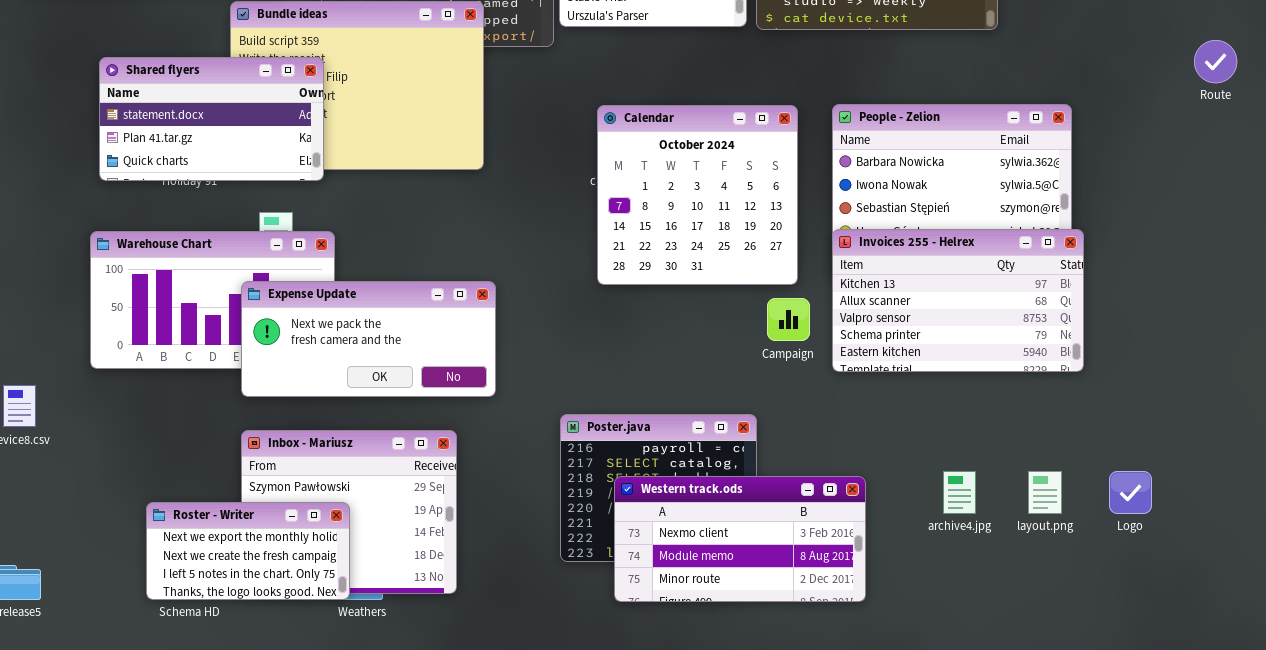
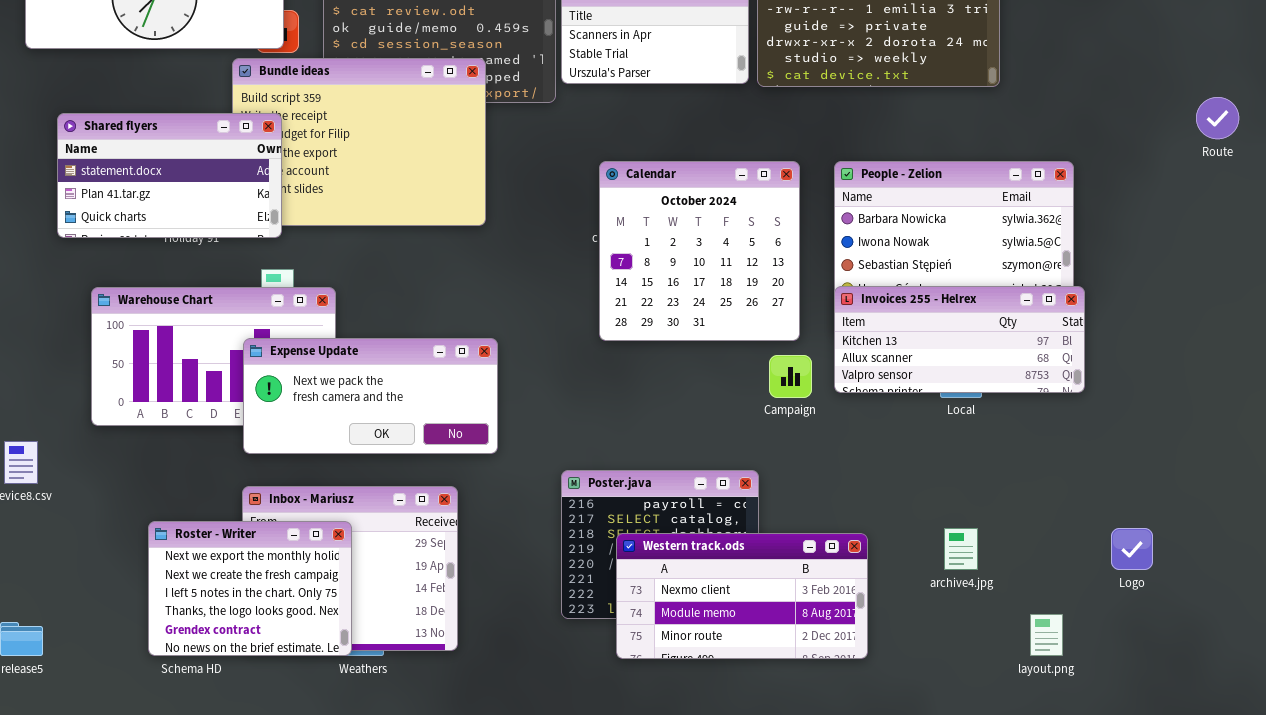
Shared flyers: [99,57,324,181] -> [57,113,282,238], moved
Invoices 255 - Helrex: [832,229,1084,372] -> [834,286,1085,393], resized
layout.png: [1028,471,1062,514] -> [1030,614,1063,656], moved
Roster - Writer: [146,502,350,600] -> [148,521,352,656], resized

